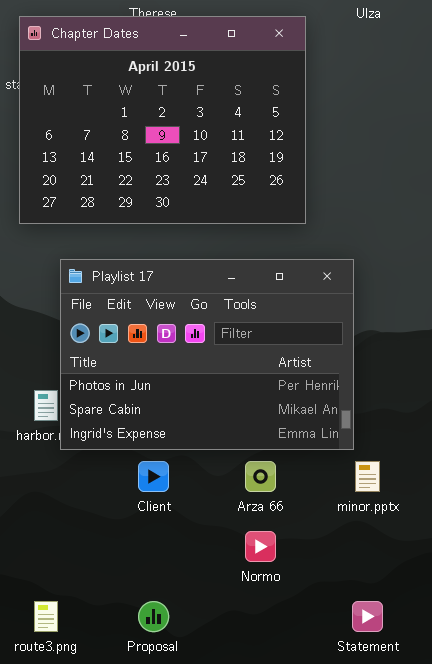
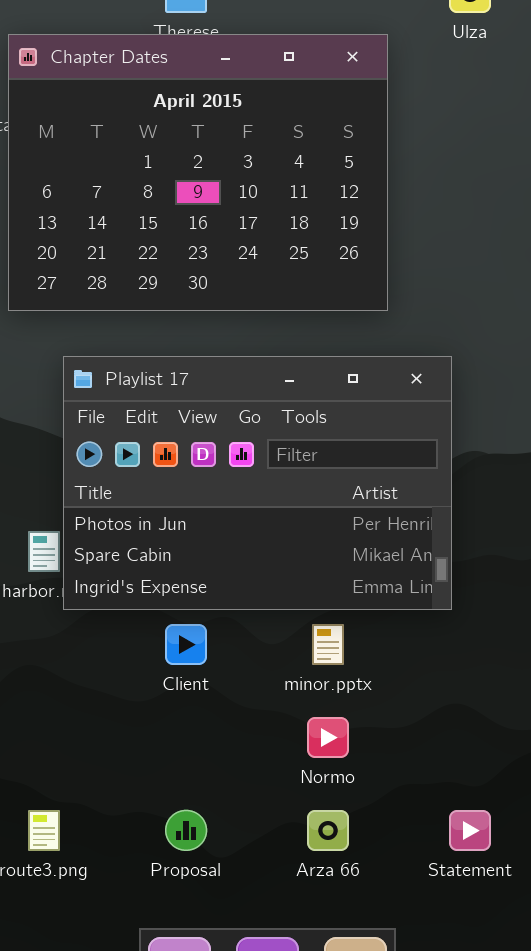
Arza 66: [245,461,276,492] -> [307,810,349,851], moved
minor.pptx: [355,461,380,492] -> [312,624,344,665], moved

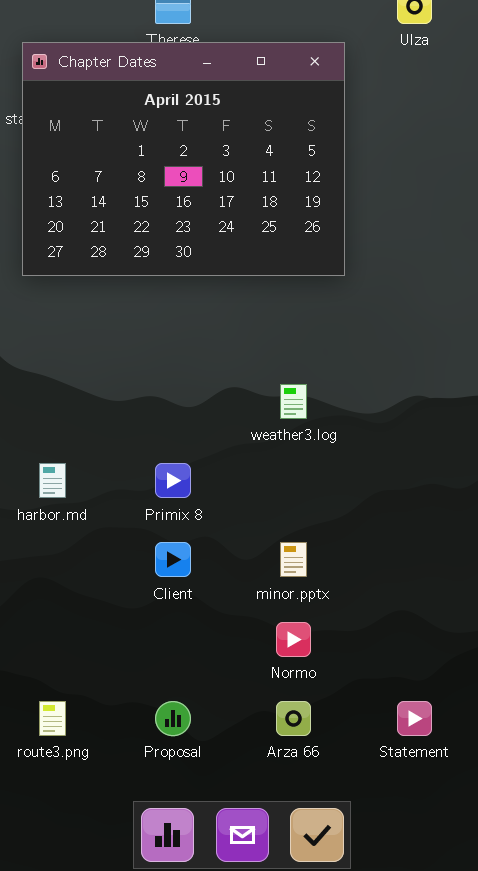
Playlist 17: [63,356,452,610] -> none, closed

